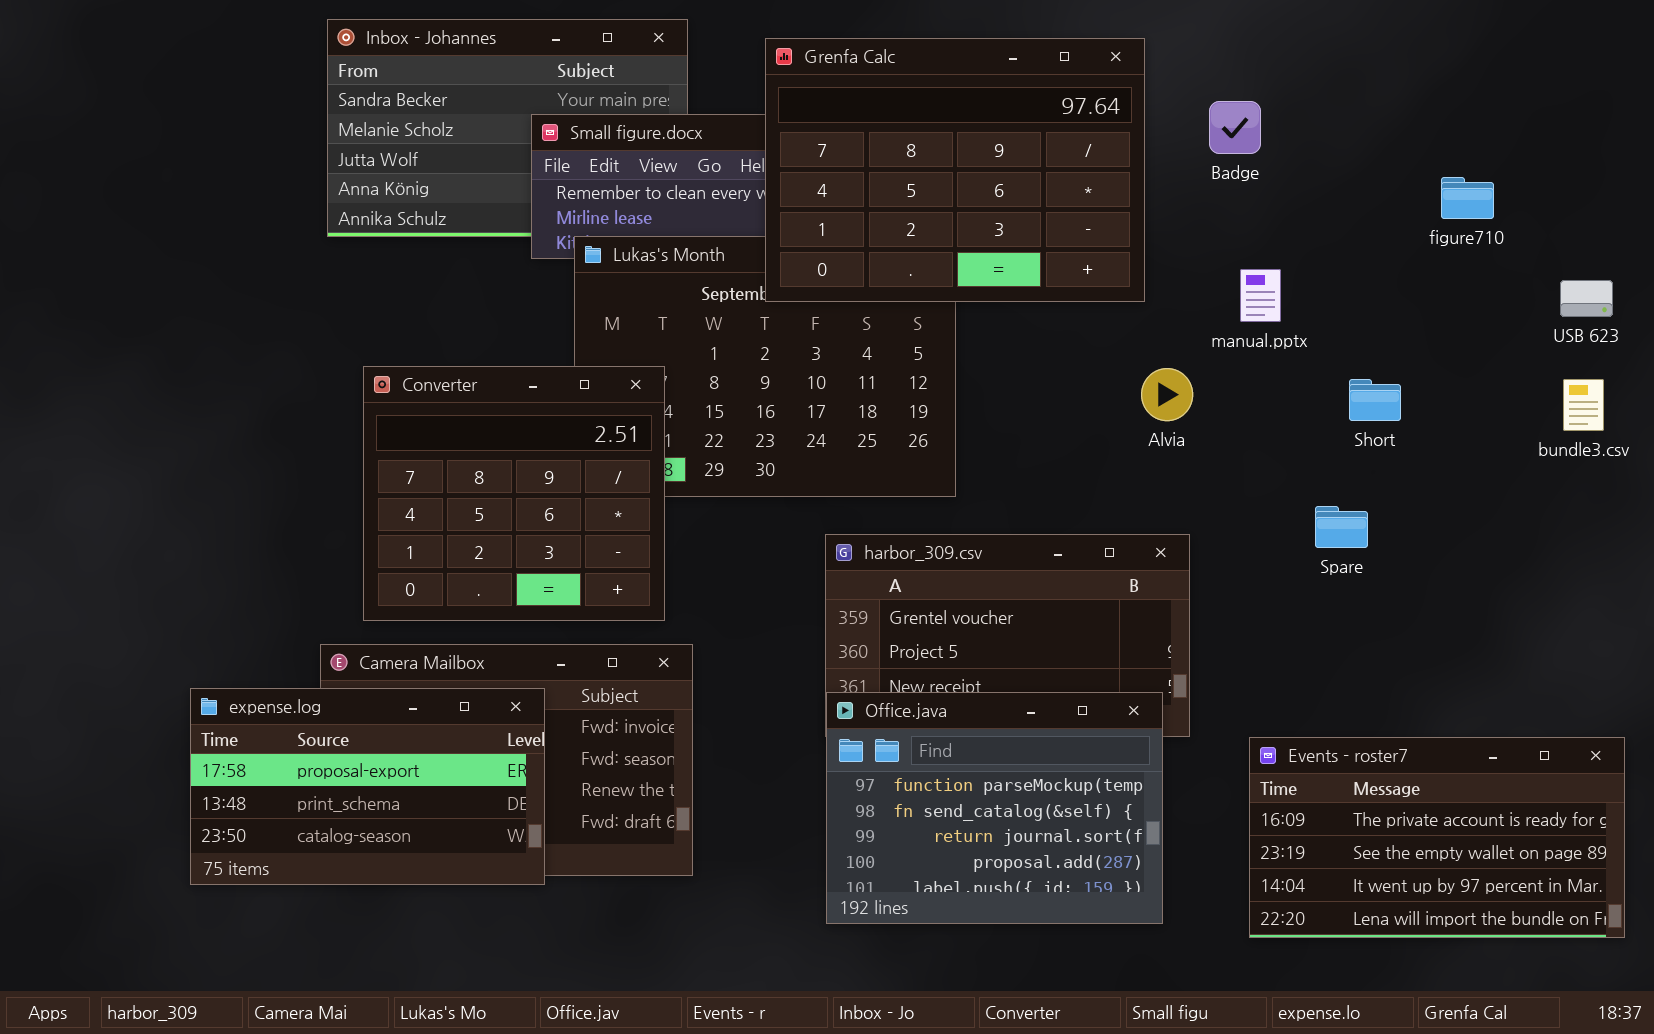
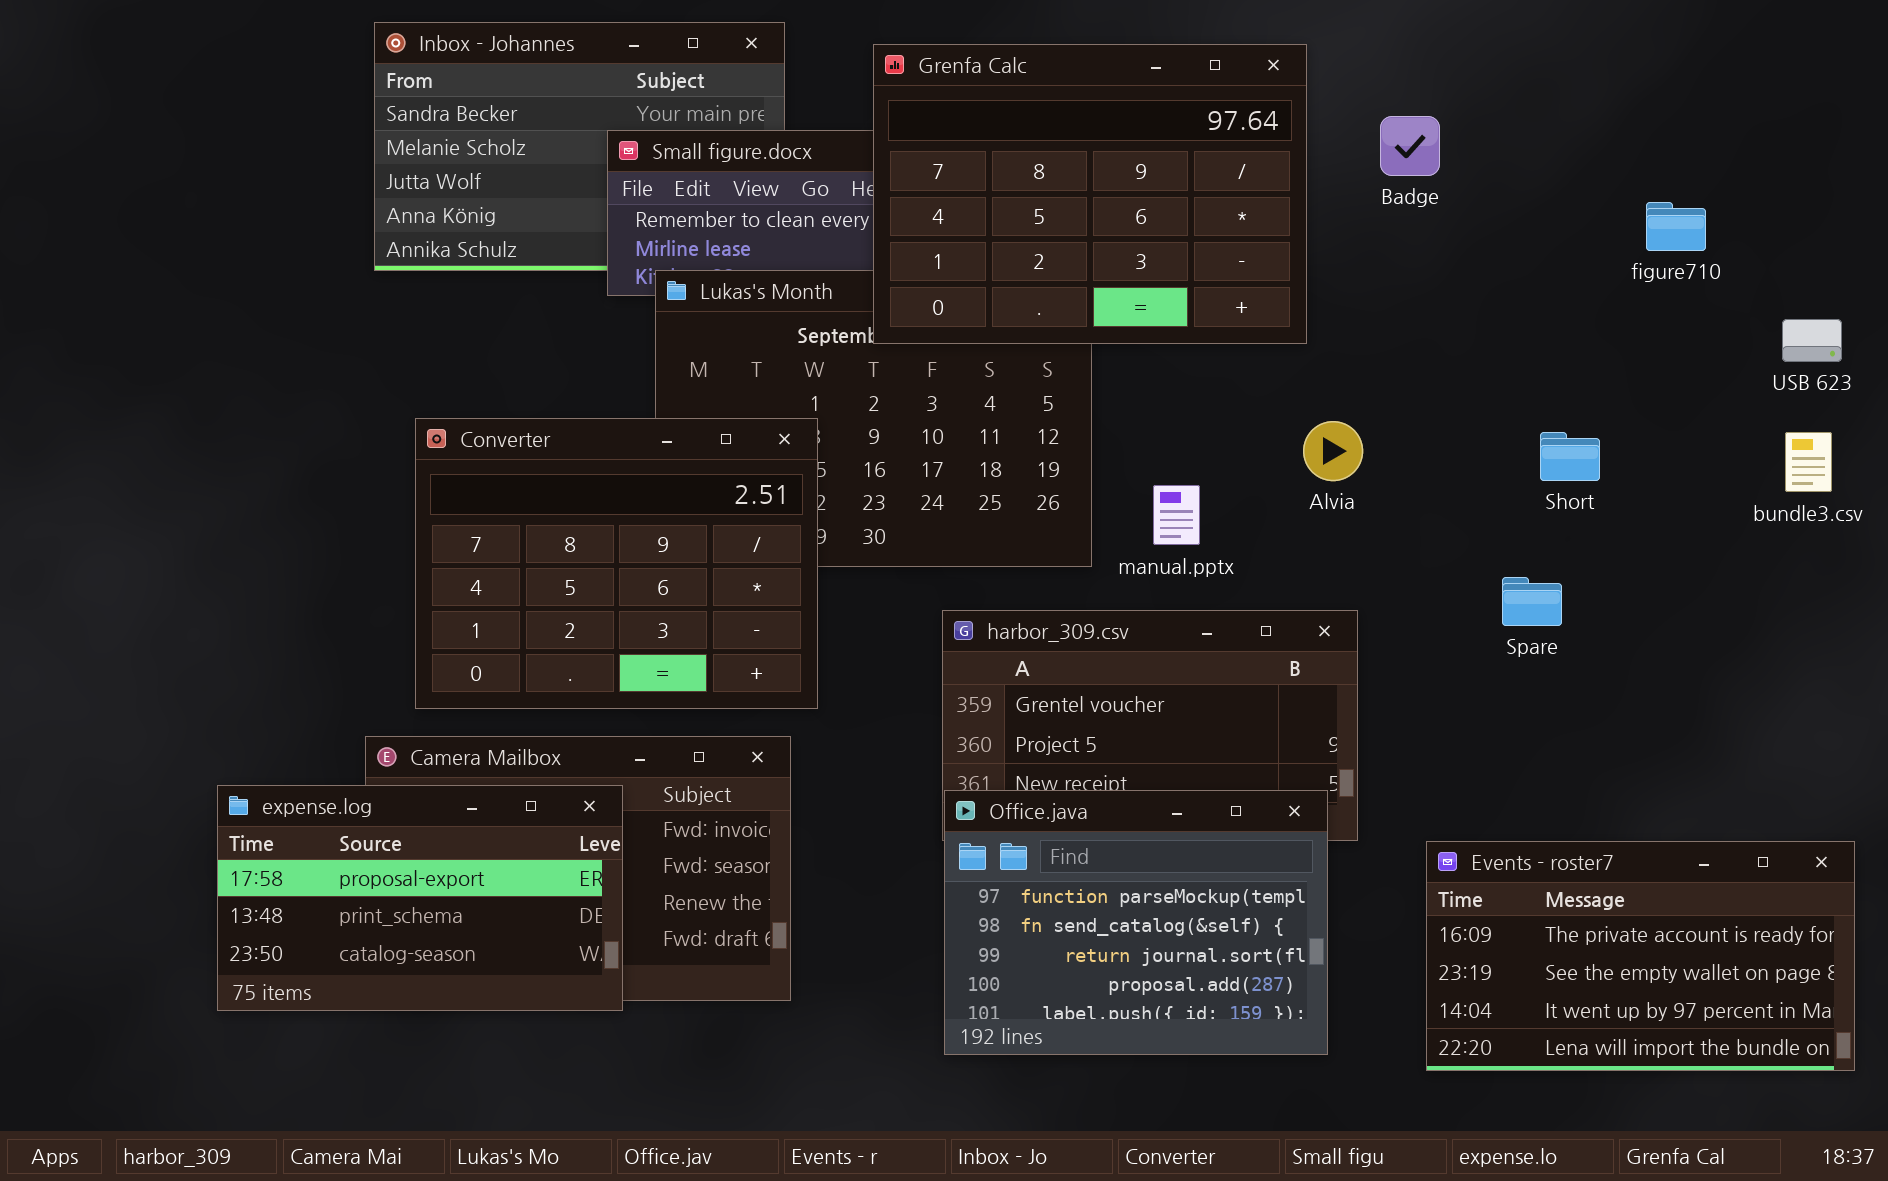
manual.pptx: [1240,269,1281,322] -> [1153,485,1200,545], moved
Converter: [363,366,665,621] -> [415,418,818,709], resized

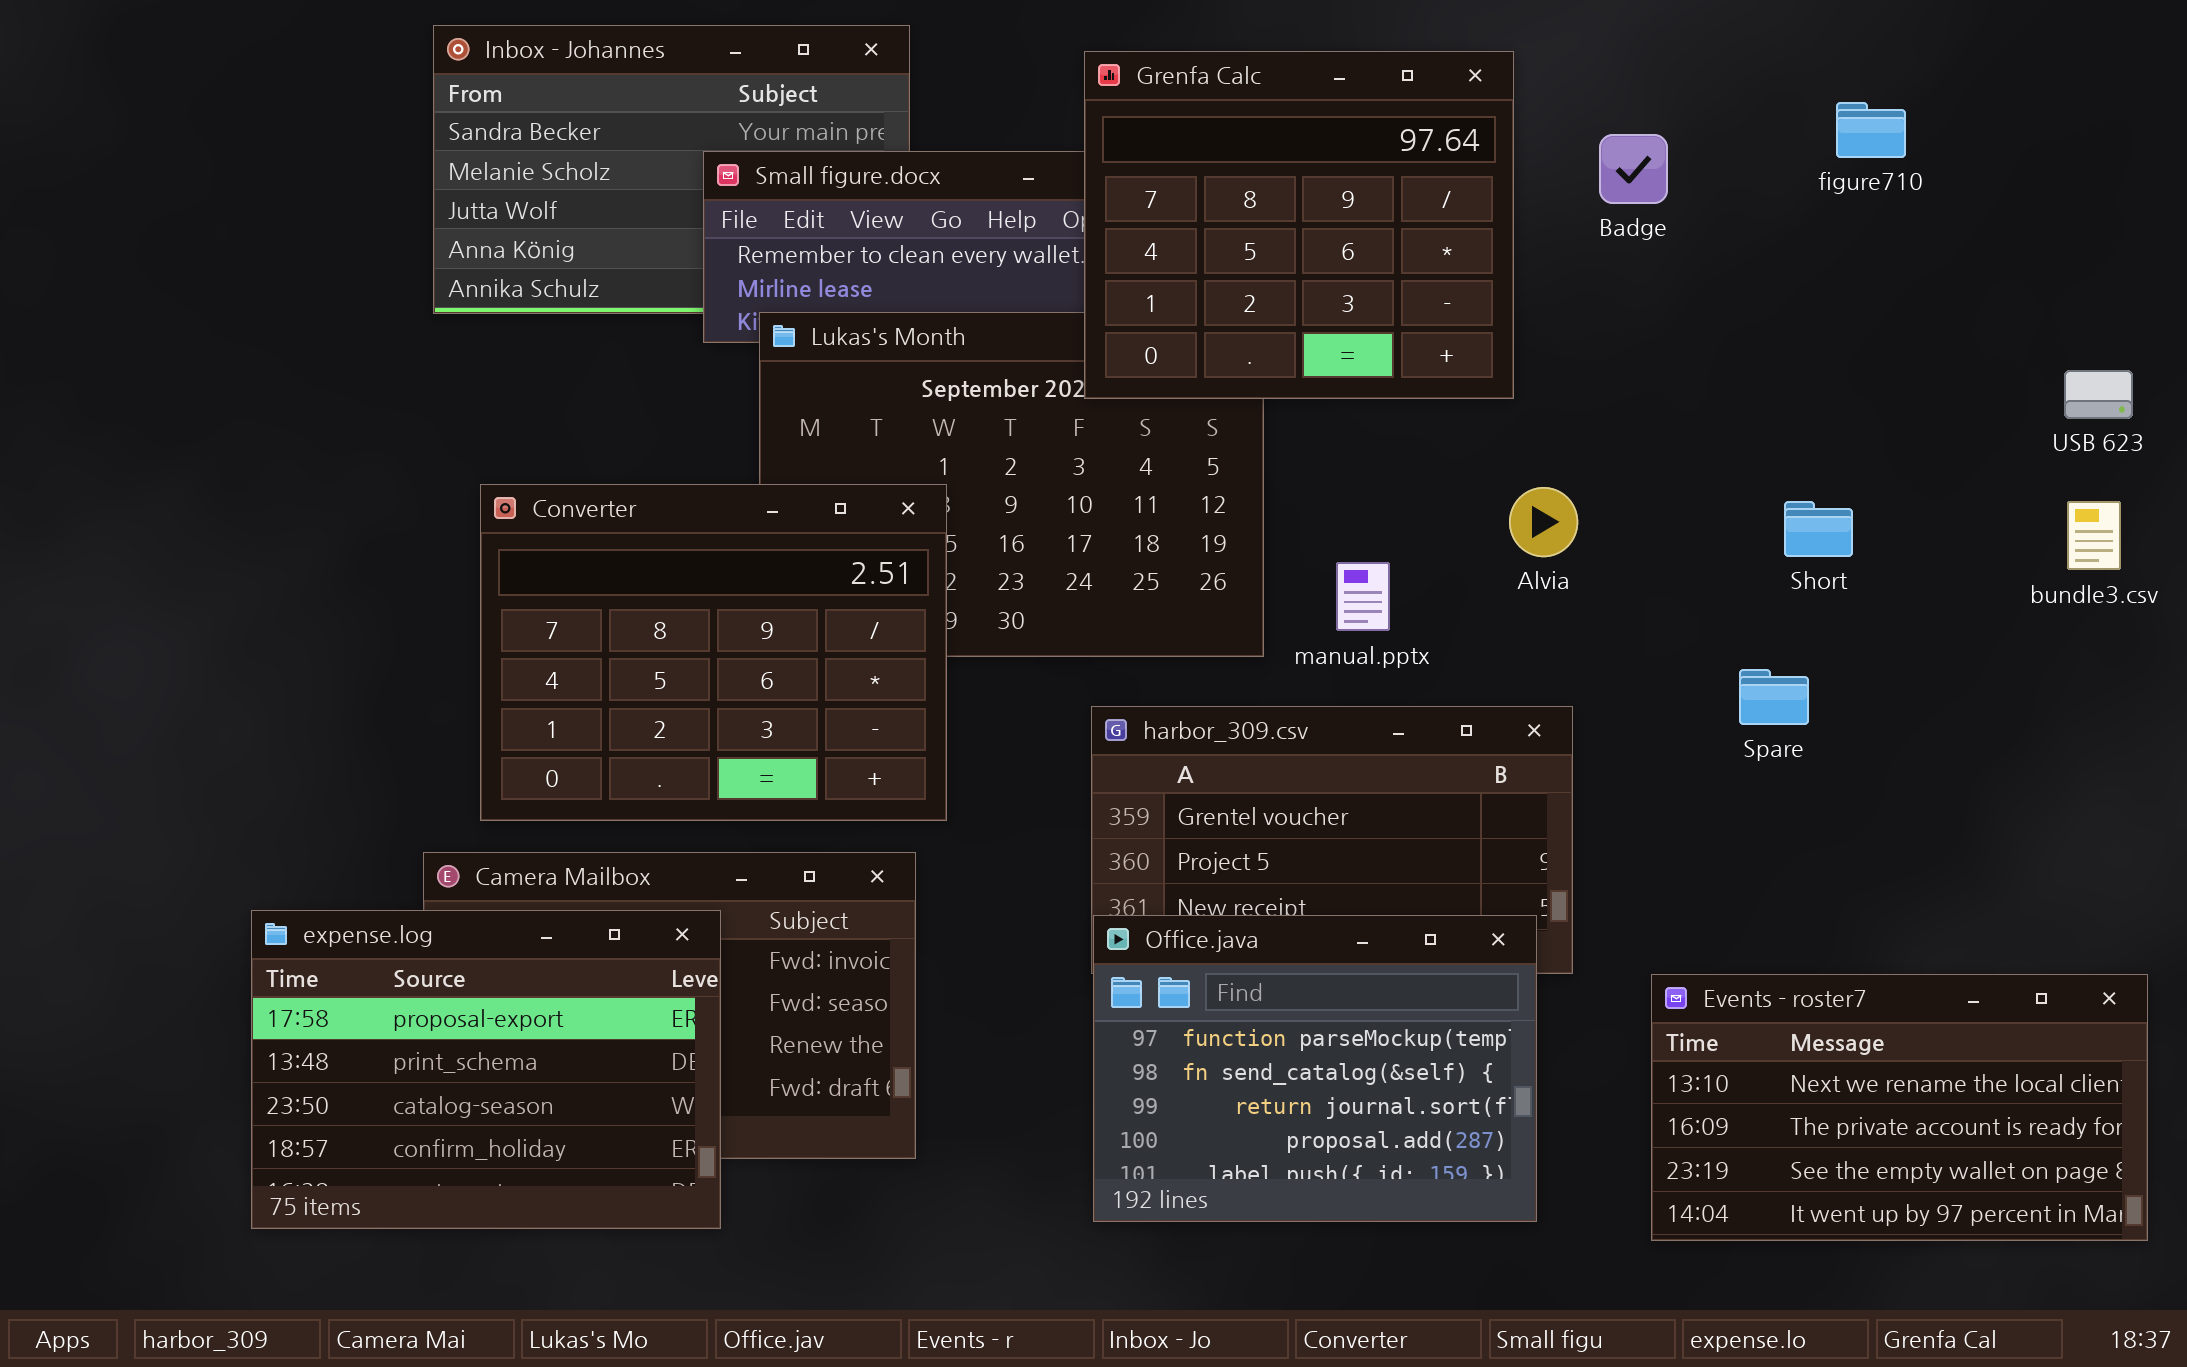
Grenfa Calc: [873,44,1307,344] -> [1084,51,1514,399], resized
figure710: [1646,202,1706,251] -> [1836,102,1906,158], moved
expense.log: [217,785,623,1011] -> [251,910,721,1229], resized
Events - roster7: [1426,841,1855,1071] -> [1651,974,2148,1241], scrolled up 1 row

